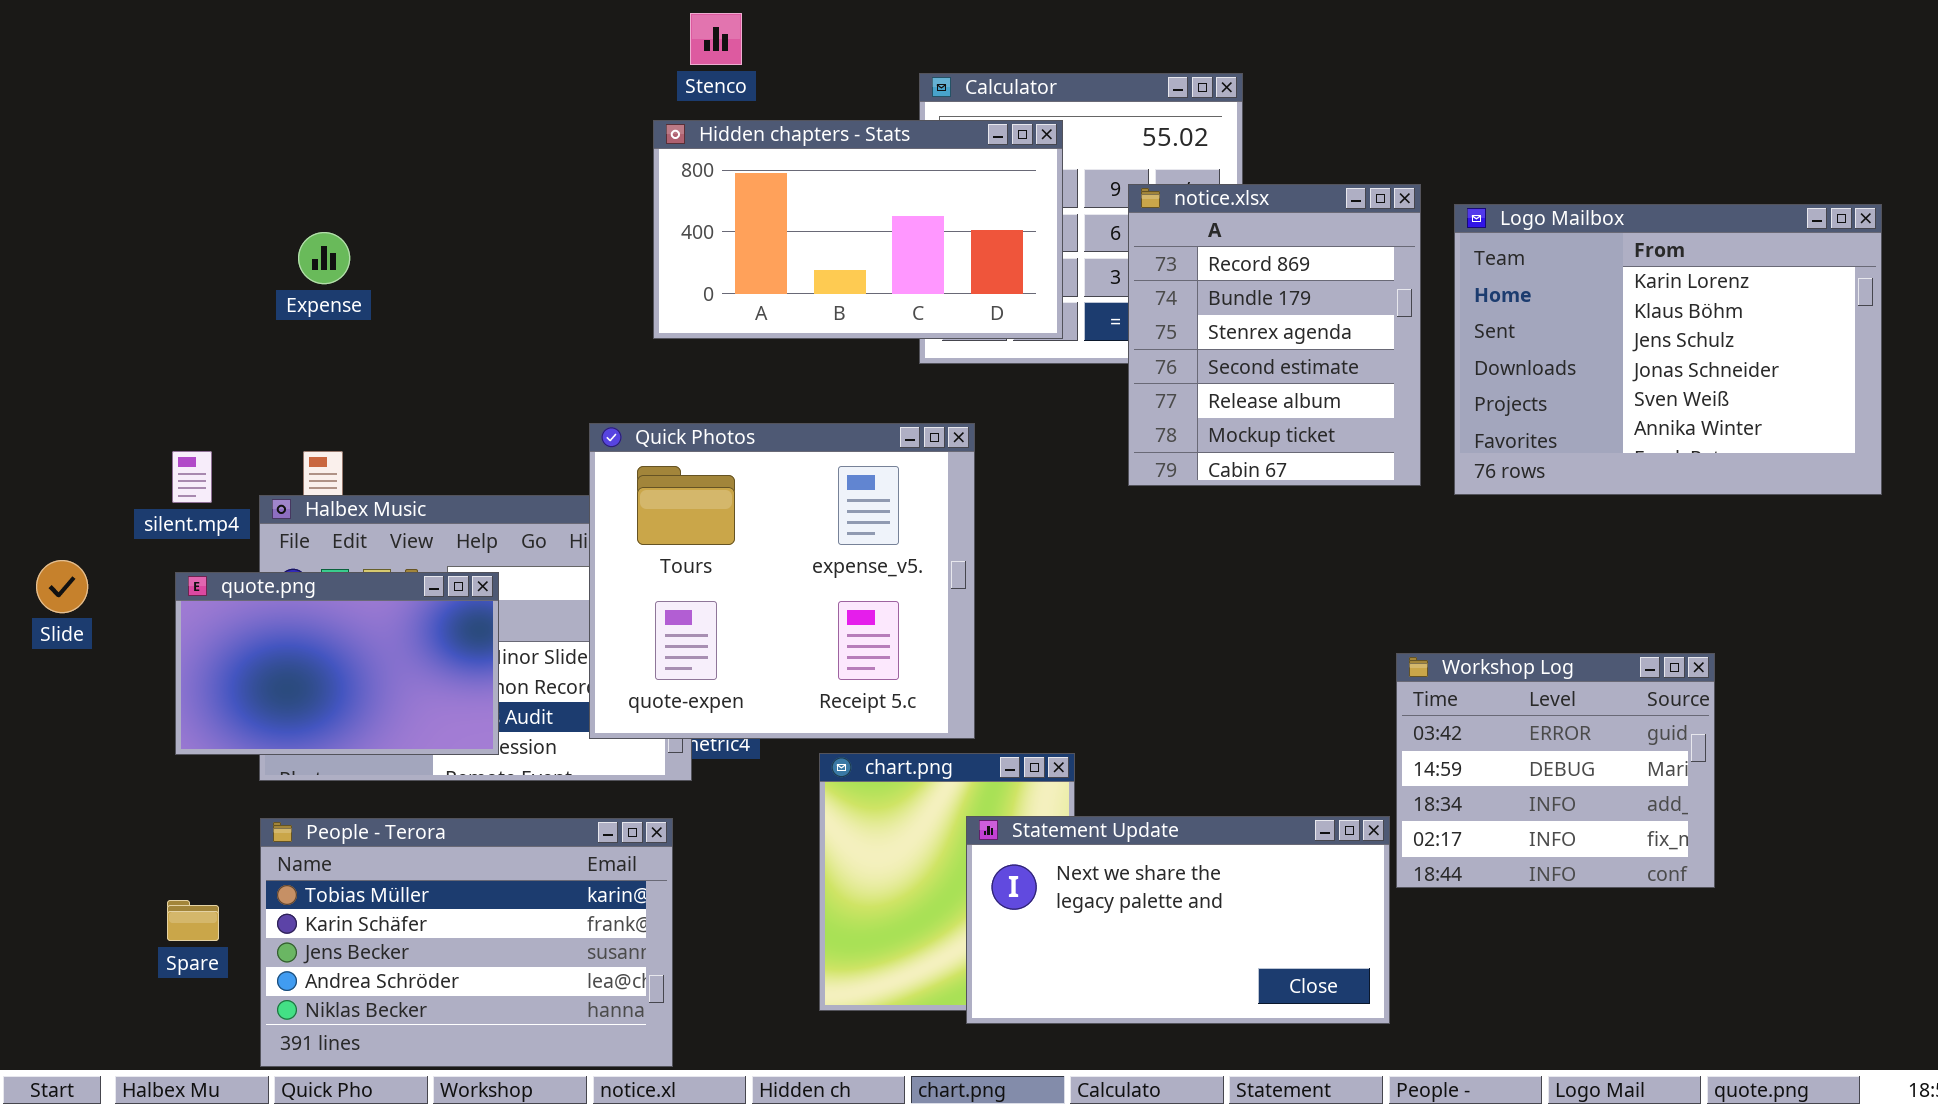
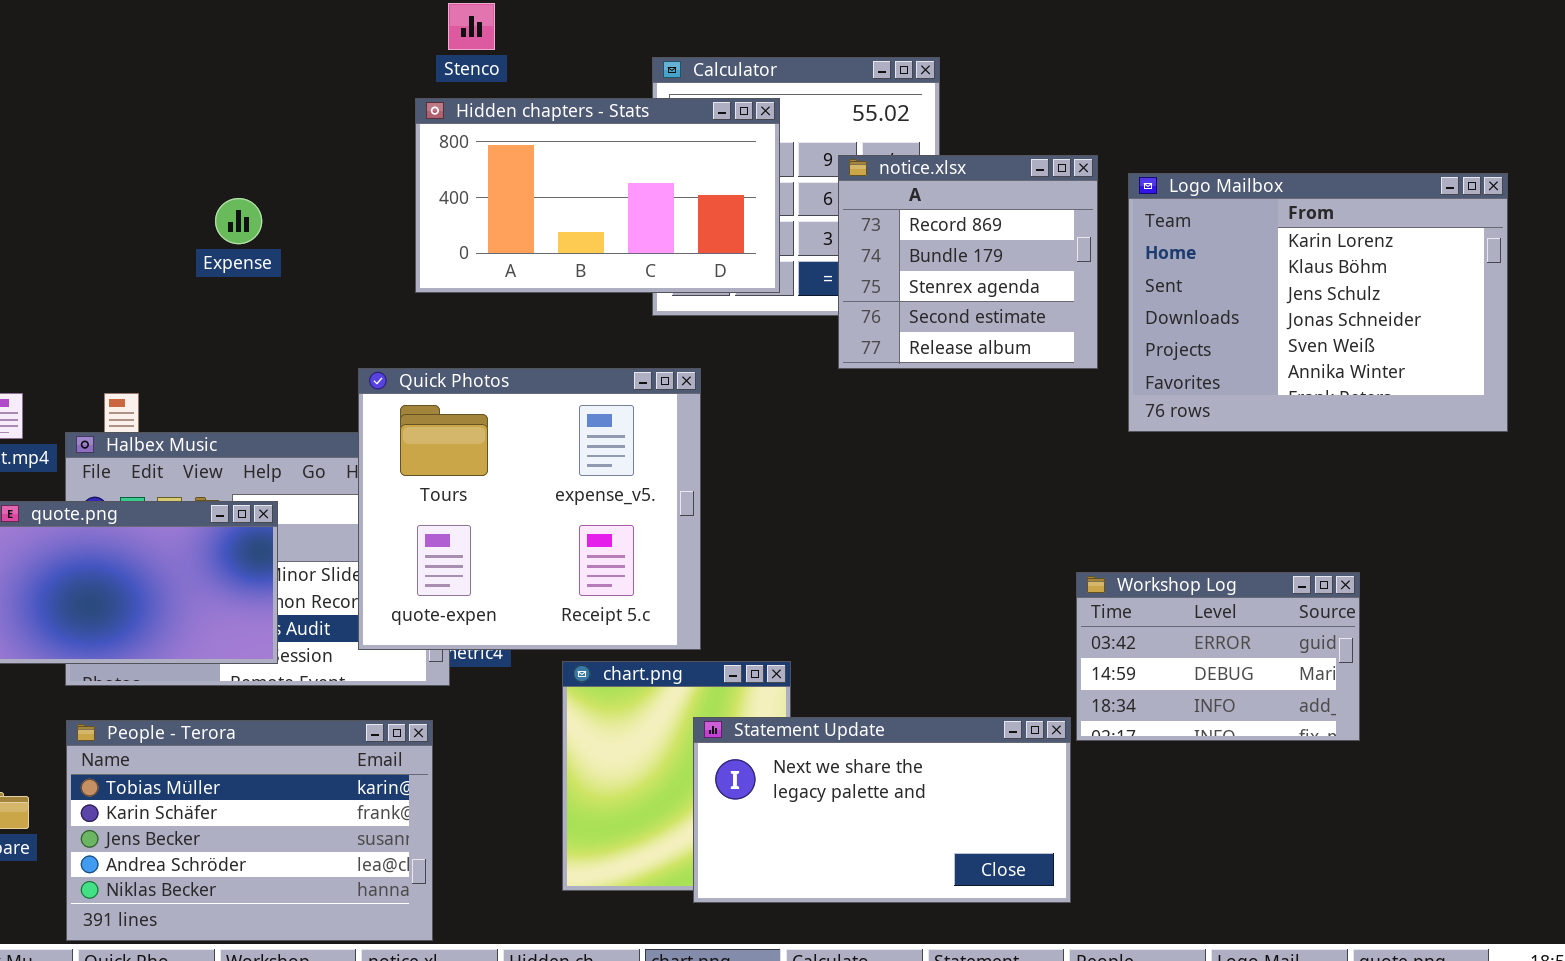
notice.xlsx: [1128,184,1421,486] -> [838,155,1098,369], resized
Expense: [298,232,350,284] -> [215,198,262,244], moved
Workshop Log: [1396,653,1715,888] -> [1076,572,1360,741], resized

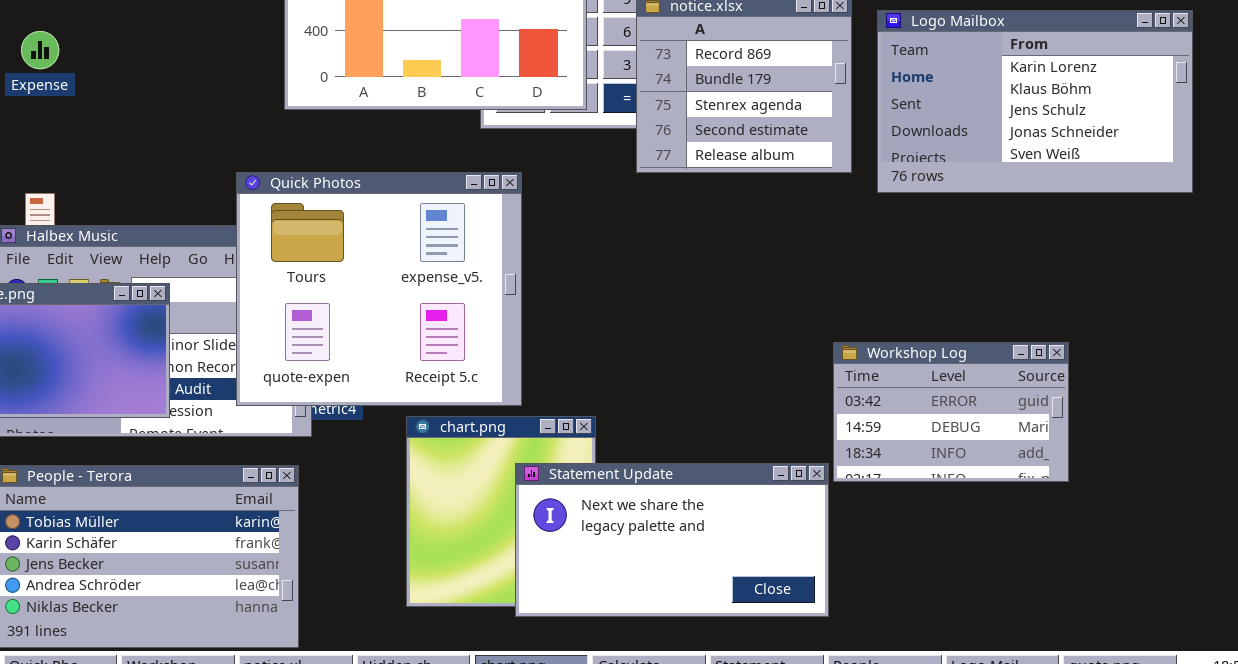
Logo Mailbox: [1128,173,1508,432] -> [877,10,1193,193], resized
Expense: [215,198,262,244] -> [21,31,59,69], moved

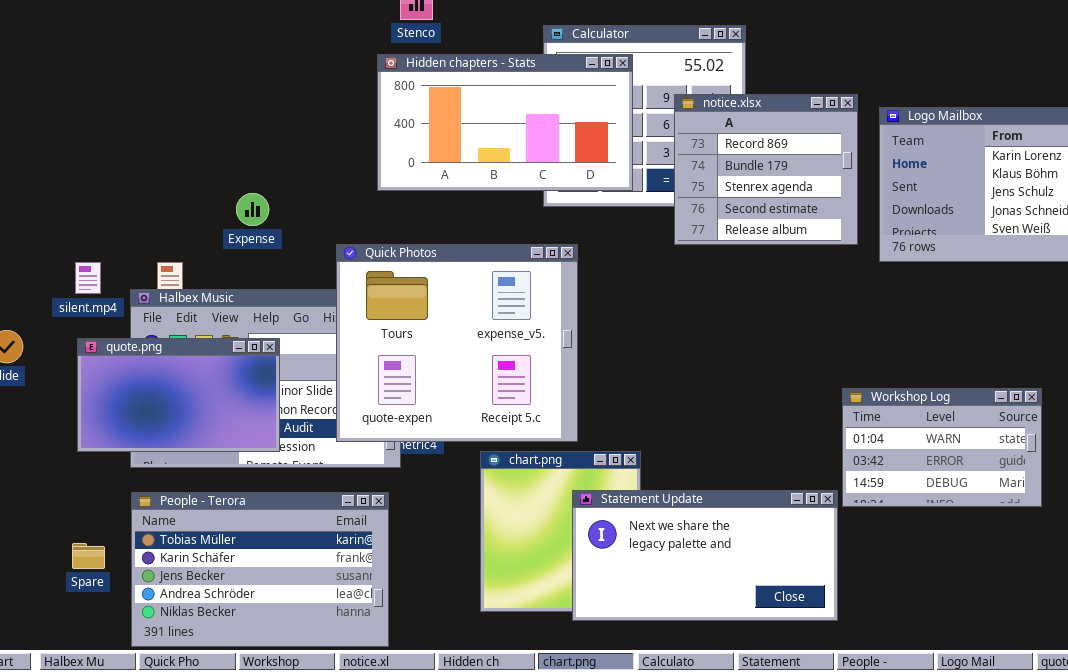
Expense: [21,31,59,69] -> [236,193,269,226], moved
Workshop Log: [833,342,1069,482] -> [842,388,1042,507], scrolled up 1 row

